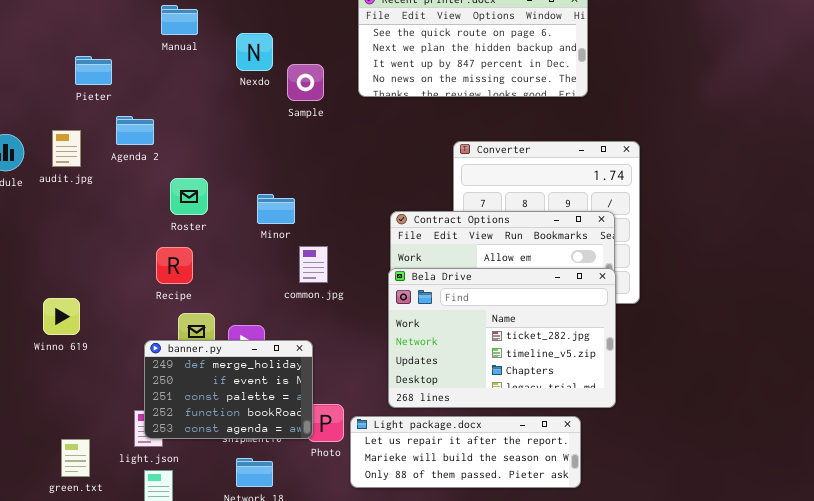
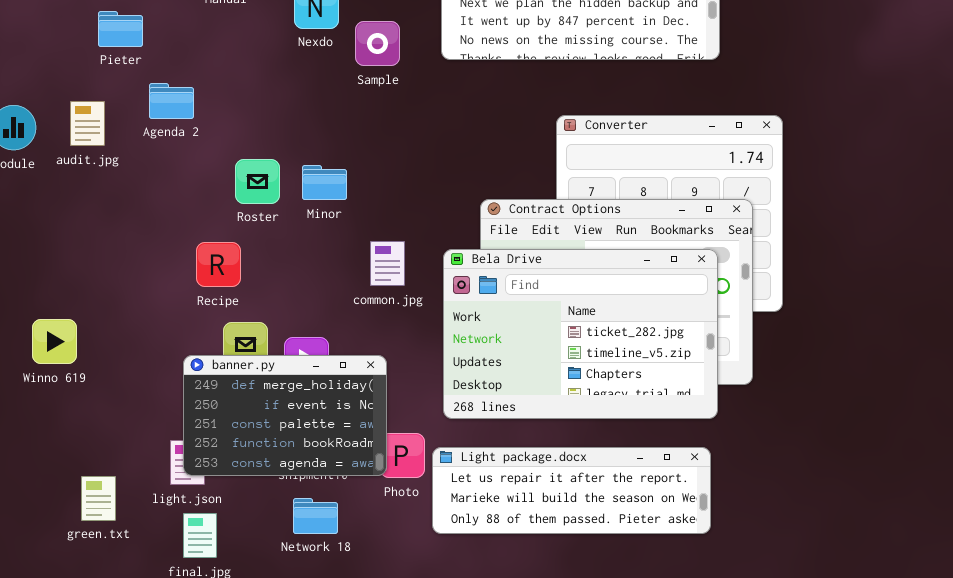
Roster: [170,178,208,215] -> [235,159,280,204], moved
Minor: [257,194,295,224] -> [302,165,347,200], moved
Bela Drive: [388,268,616,408] -> [443,249,718,419], moved
Winno 619: [43,298,80,335] -> [32,319,77,364], moved

